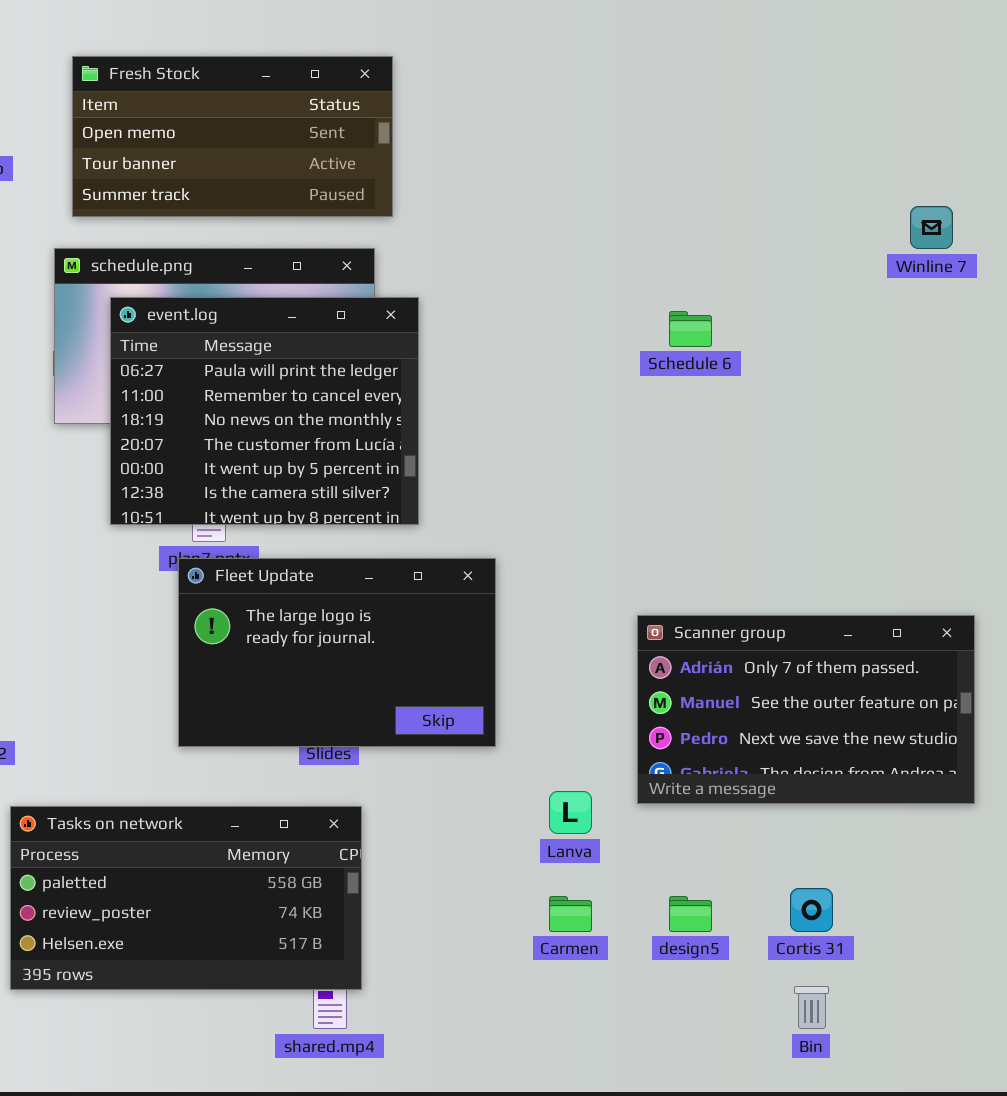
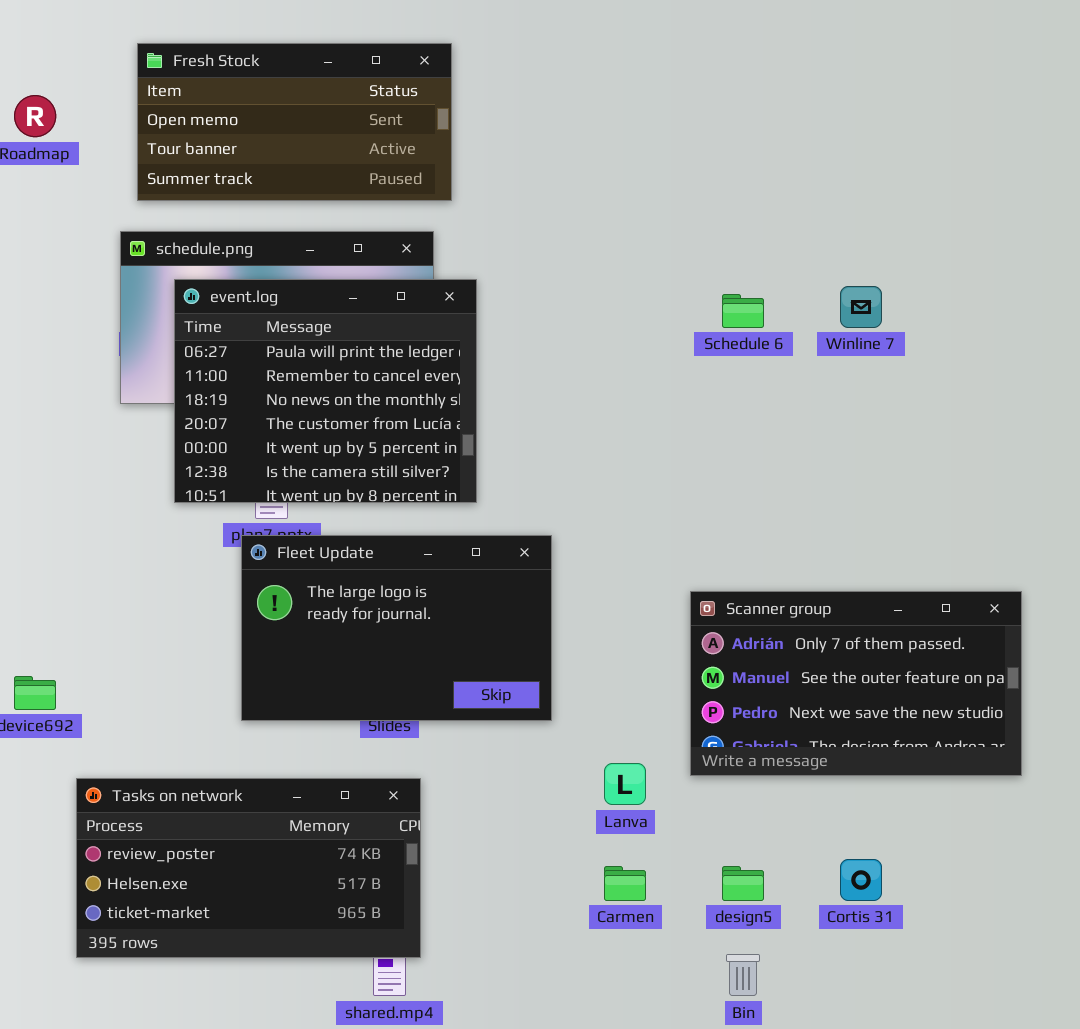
Winline 7: [910,206,953,249] -> [840,286,882,328], moved
Tasks on network: [10,806,362,990] -> [76,778,421,958], scrolled down 1 row
Bin: [794,986,829,1029] -> [726,954,760,996], moved

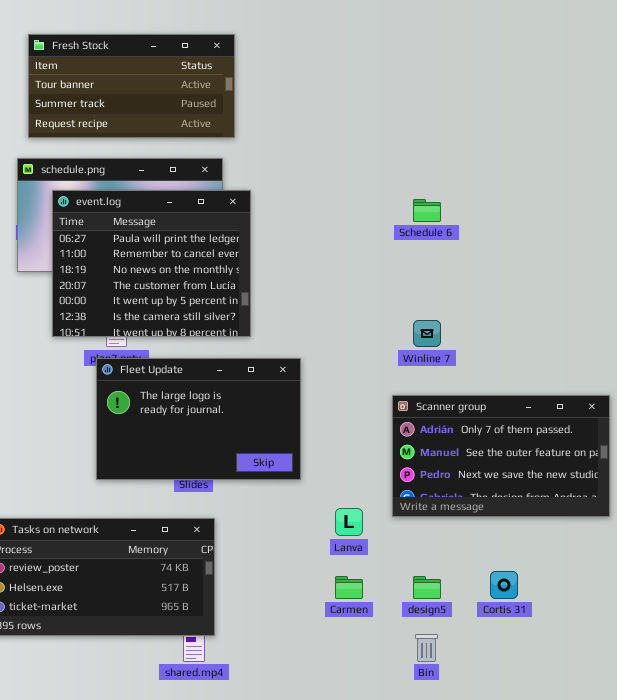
Fresh Stock: [137,43,452,201] -> [28,34,235,138], scrolled down 1 row
Winline 7: [840,286,882,328] -> [413,320,441,347], moved

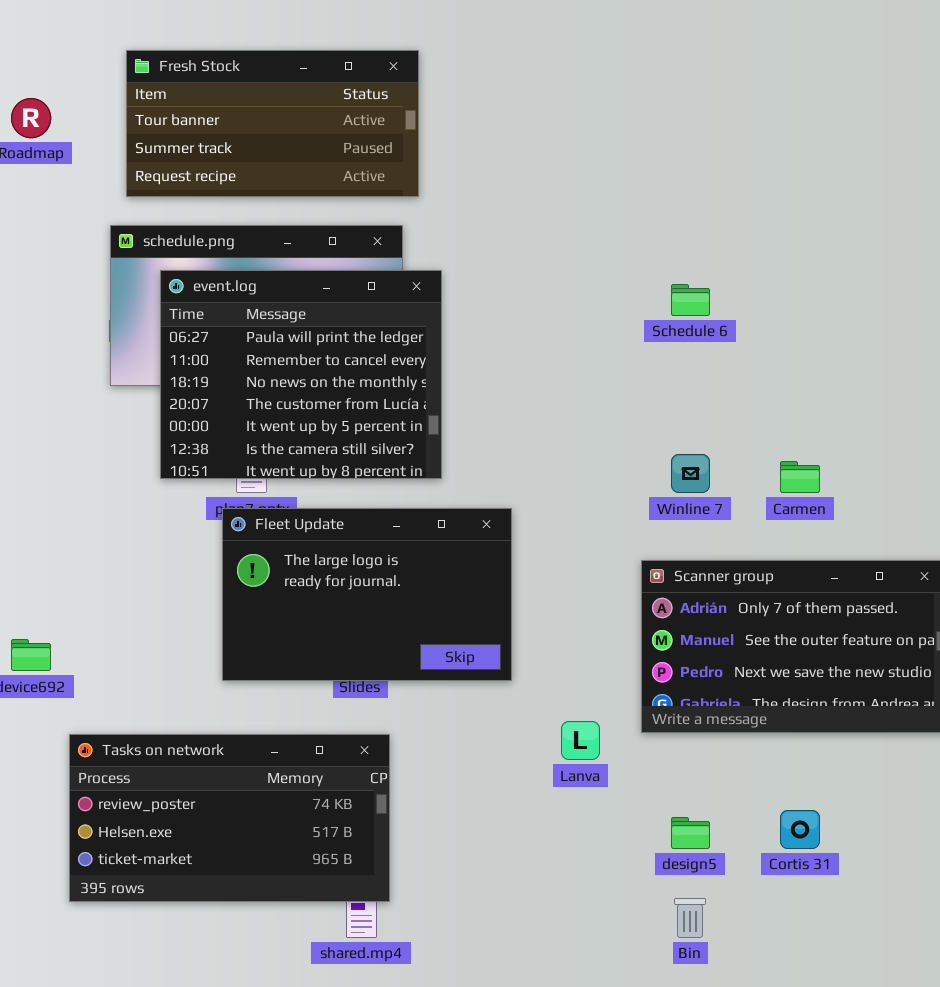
Carmen: [335,576,363,599] -> [780,461,820,493], moved

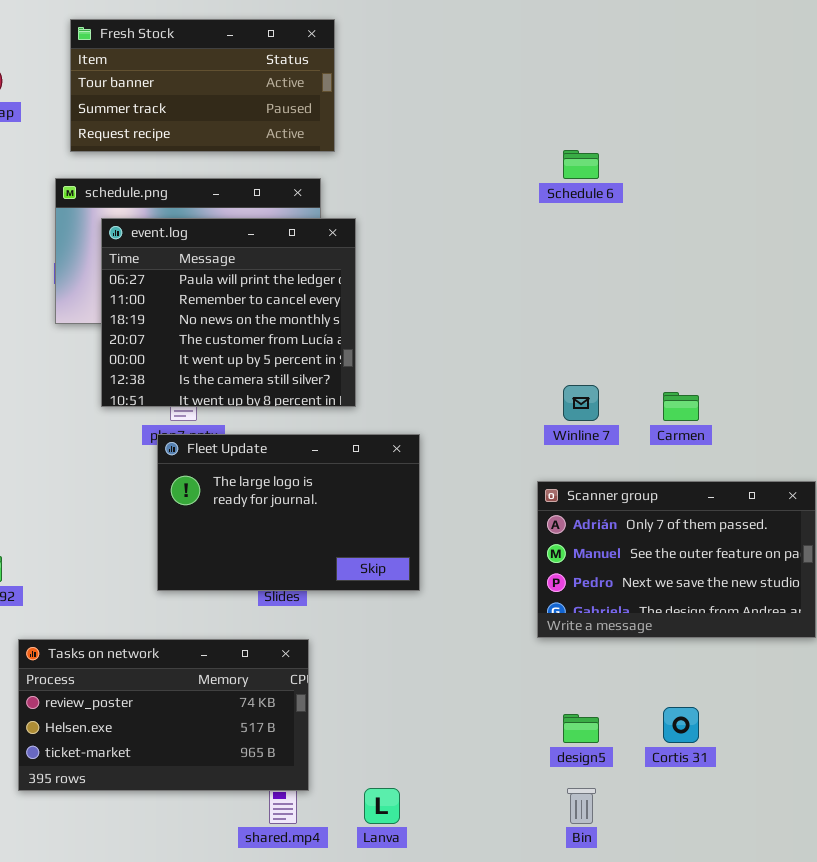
Schedule 6: [671,284,710,316] -> [563,150,599,179], moved
Lanva: [561,721,600,760] -> [364,788,400,824], moved

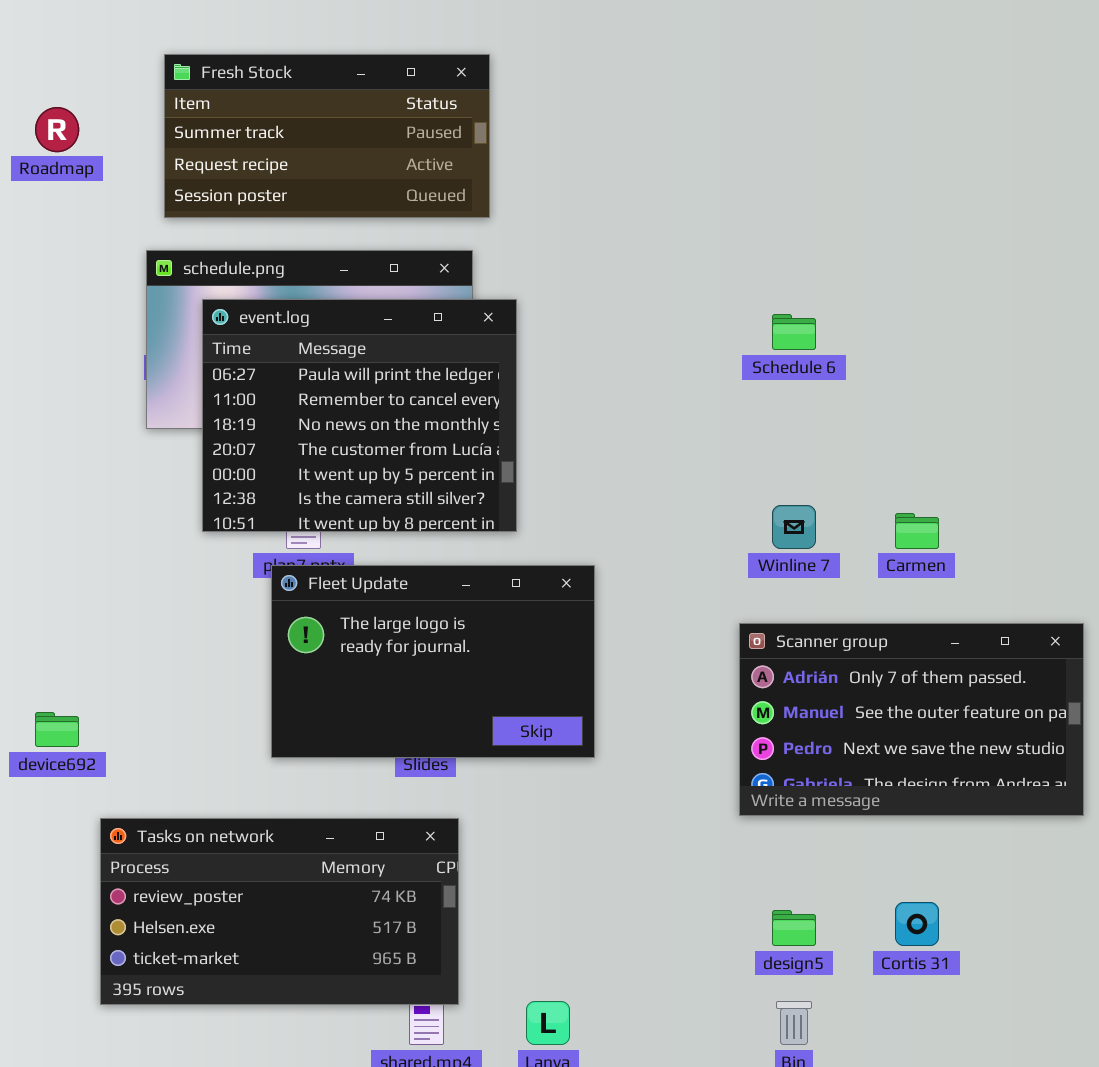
Fresh Stock: [70,19,335,152] -> [164,54,490,218], scrolled down 1 row
Schedule 6: [563,150,599,179] -> [772,314,816,350], moved

